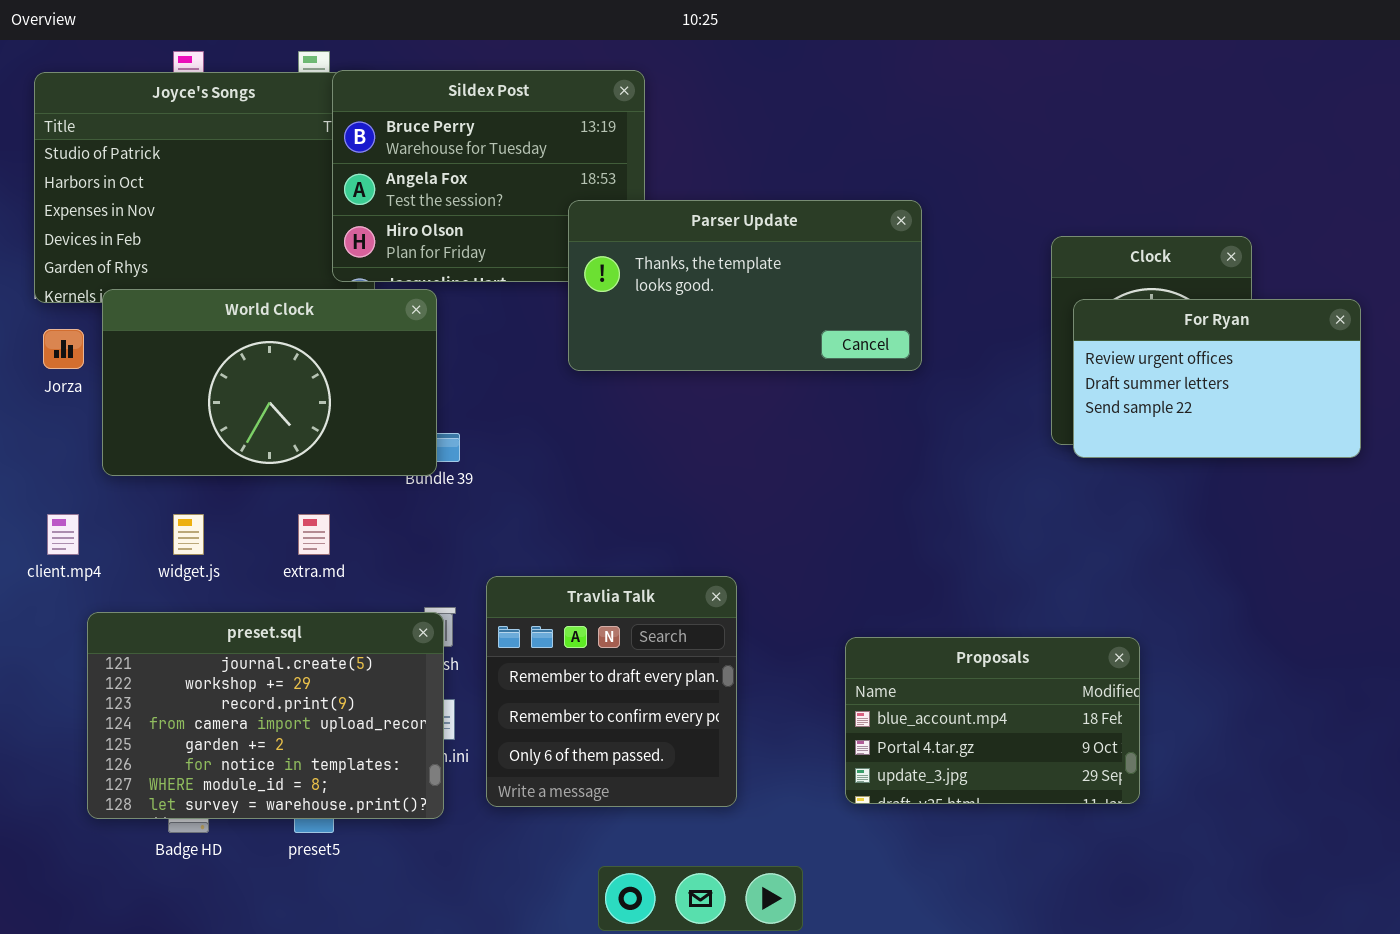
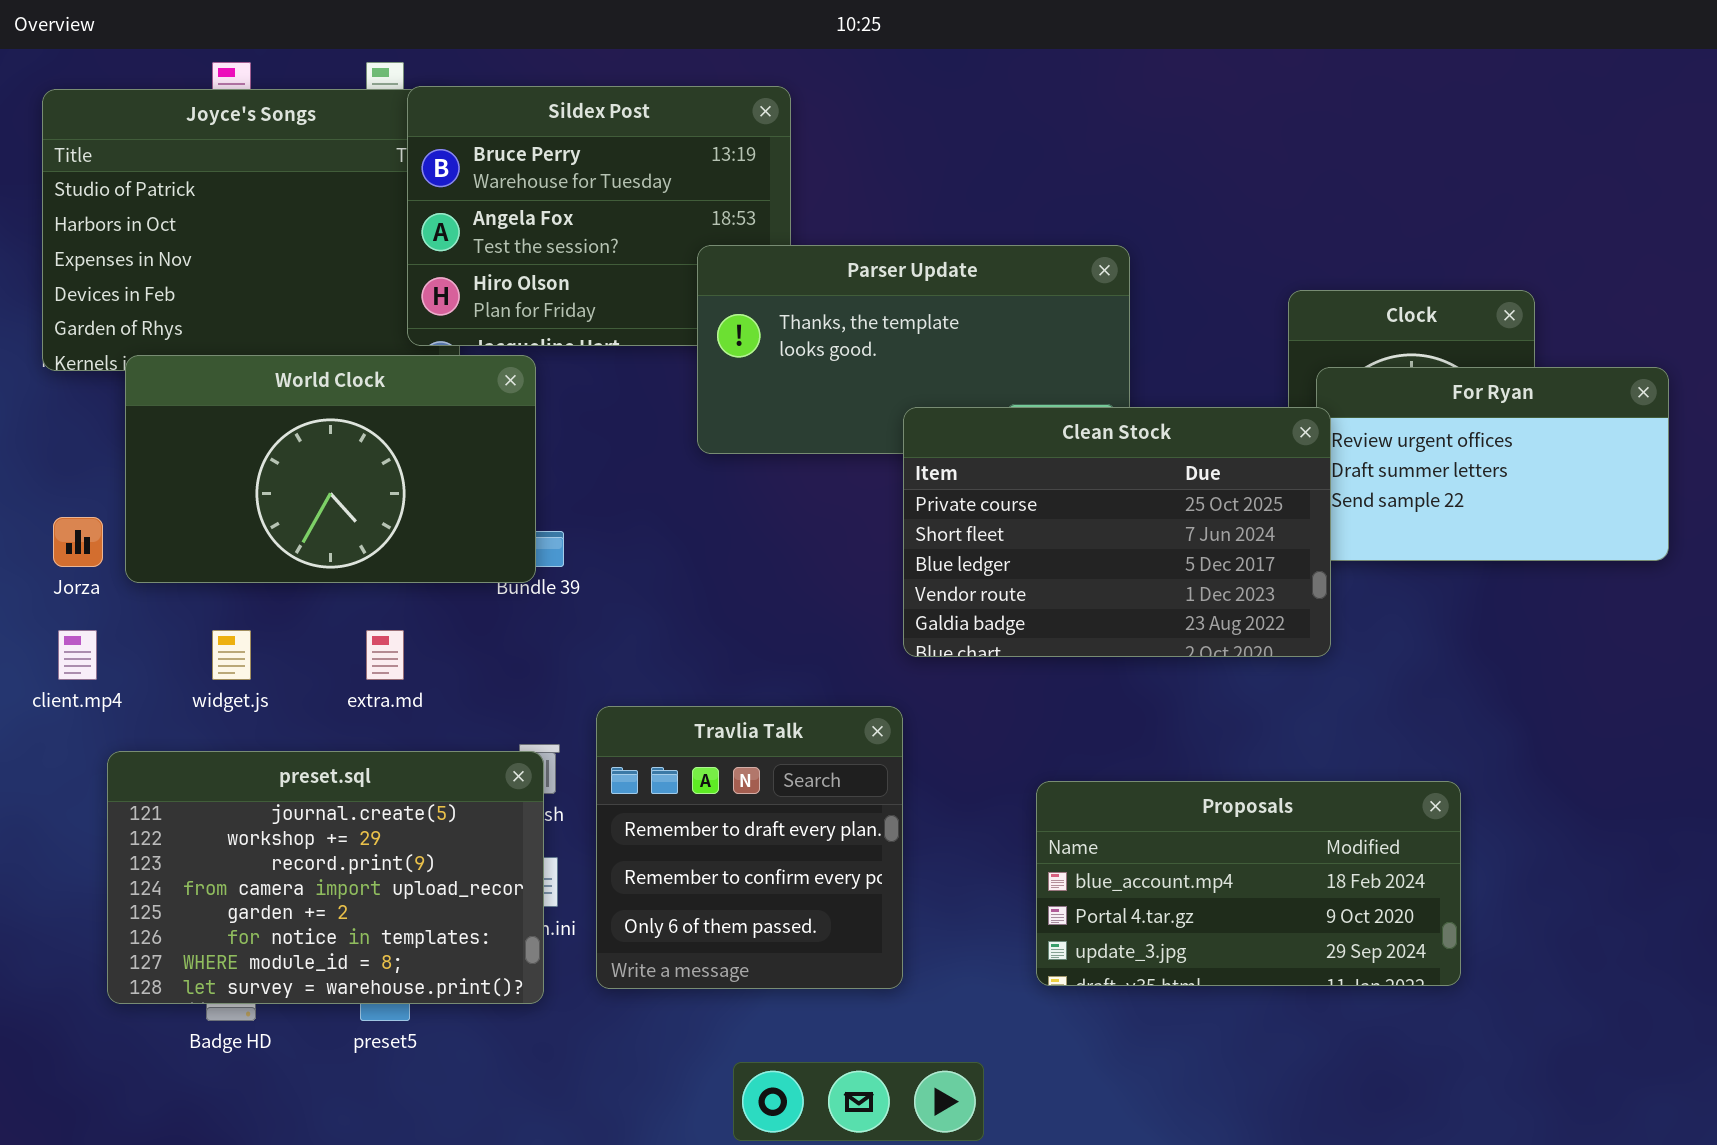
Jorza: [43,329,84,369] -> [53,517,103,567], moved
Clean Stock: none -> [903,407,1331,657], opened
Proposals: [845,637,1140,804] -> [1036,781,1461,986], resized

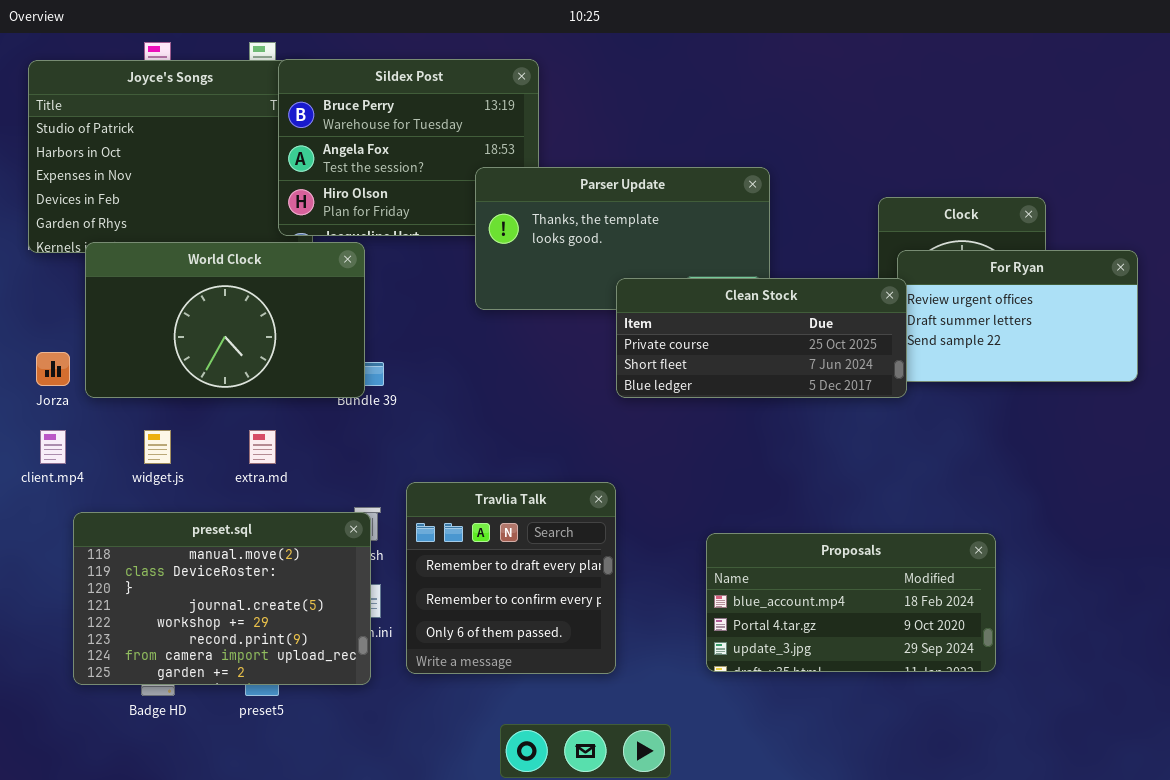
Clean Stock: [903,407,1331,657] -> [616,278,907,398], resized
preset.sql: [107,751,544,1004] -> [73,512,371,685], scrolled up 3 rows

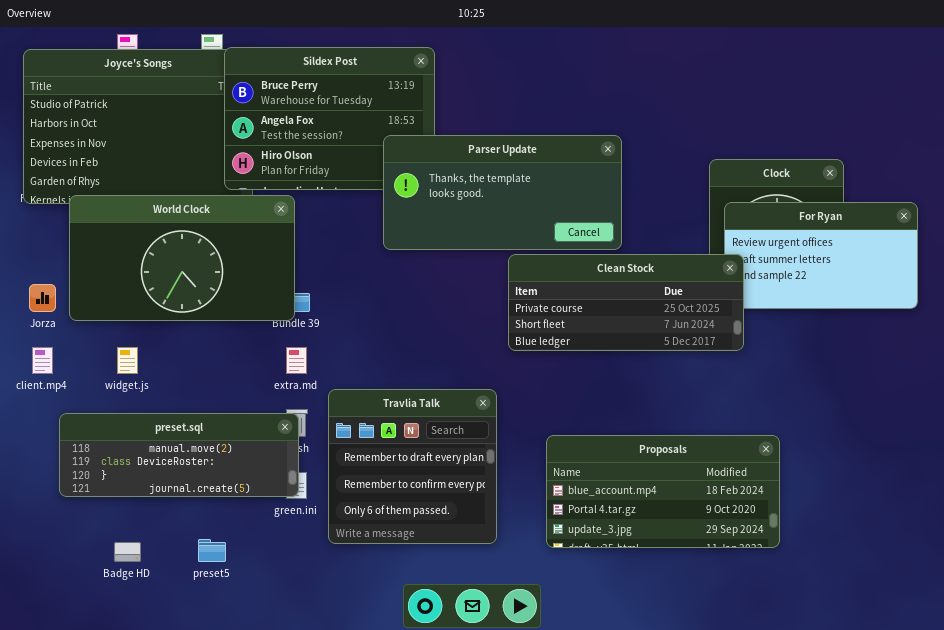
Clean Stock: [616,278,907,398] -> [508,254,744,351], moved
extra.md: [249,430,276,464] -> [286,347,307,374], moved
preset.sql: [73,512,371,685] -> [59,413,299,497], resized
Proposals: [706,533,996,672] -> [546,435,780,548], moved

